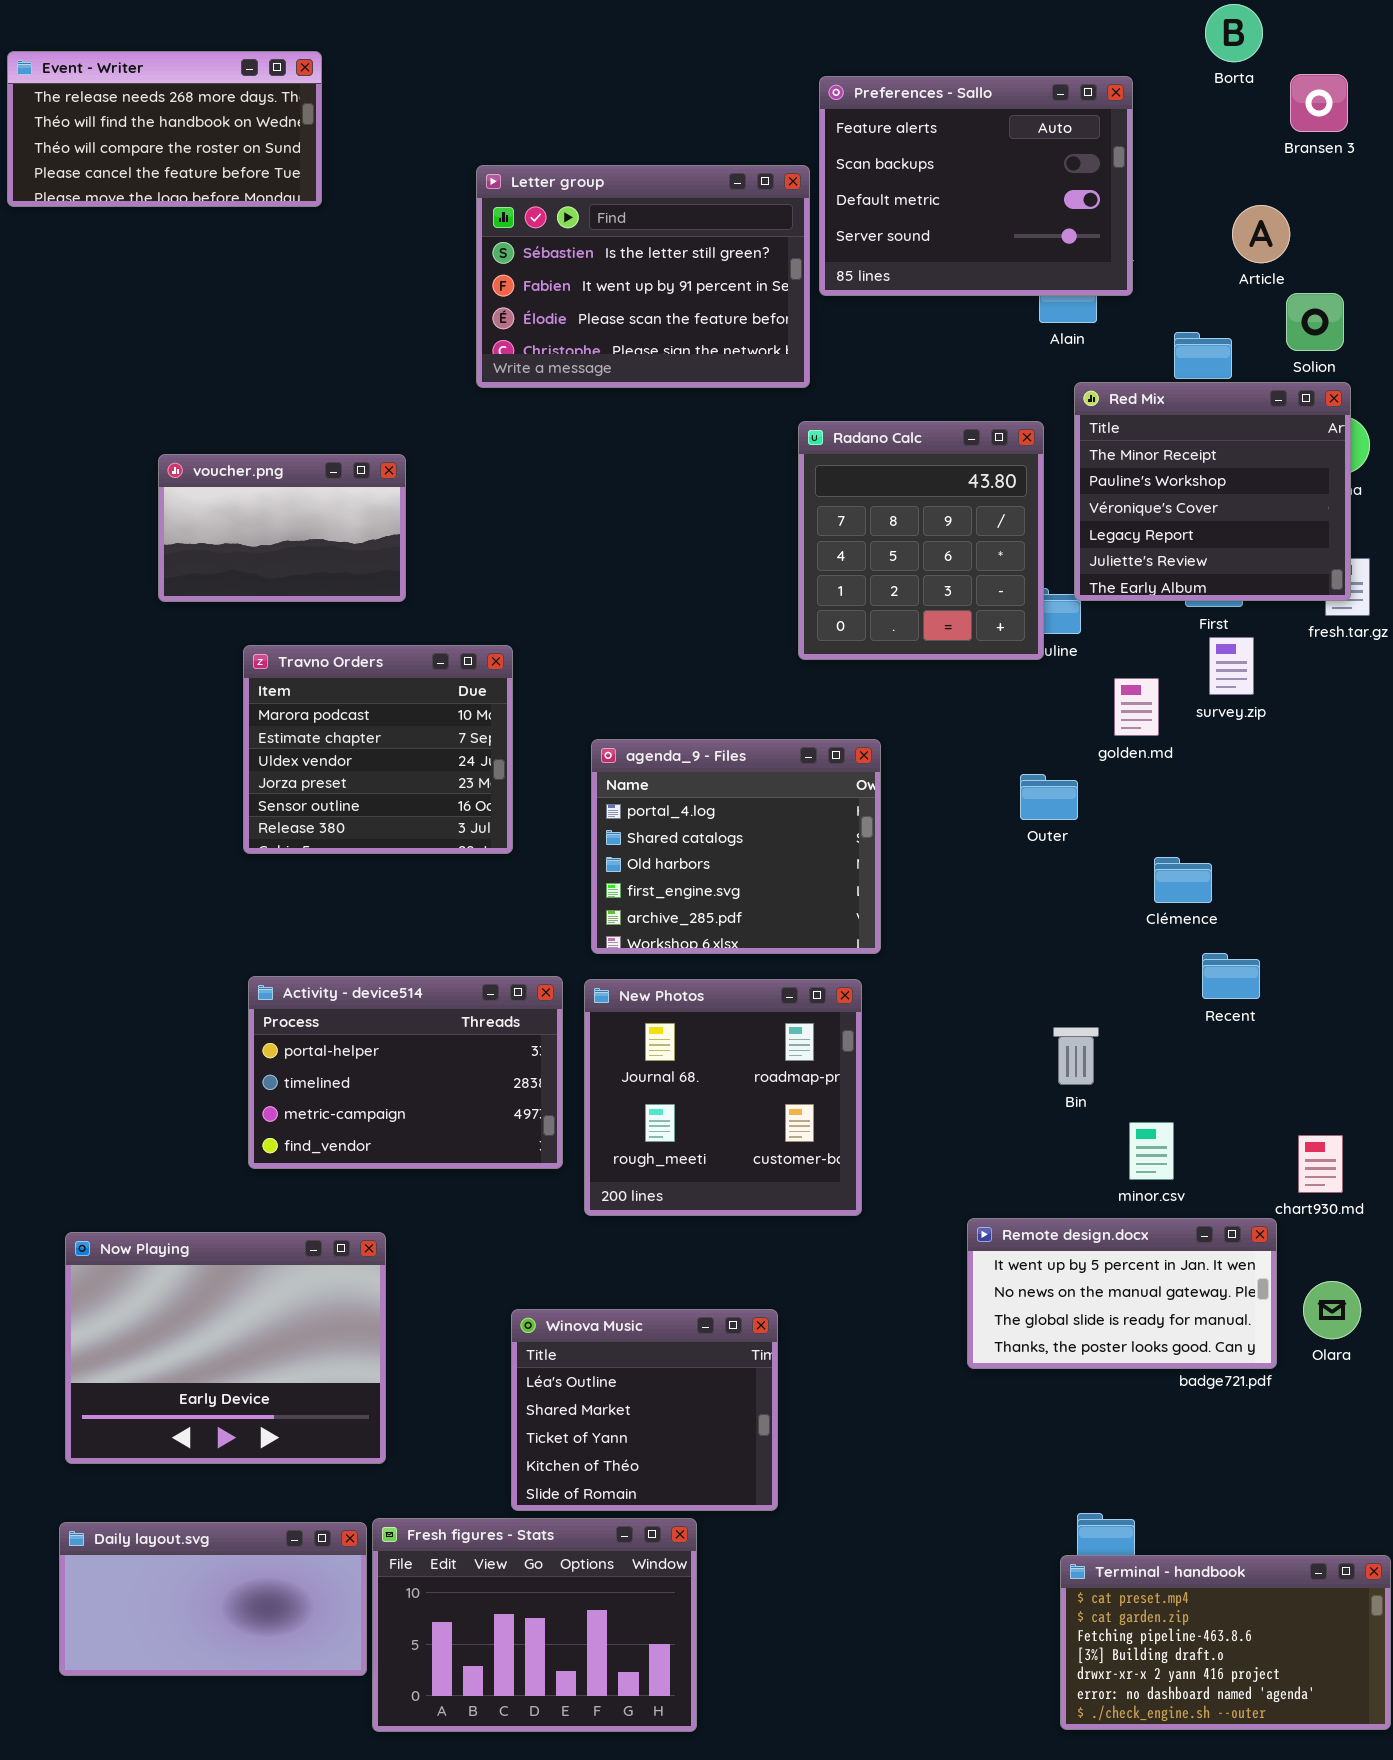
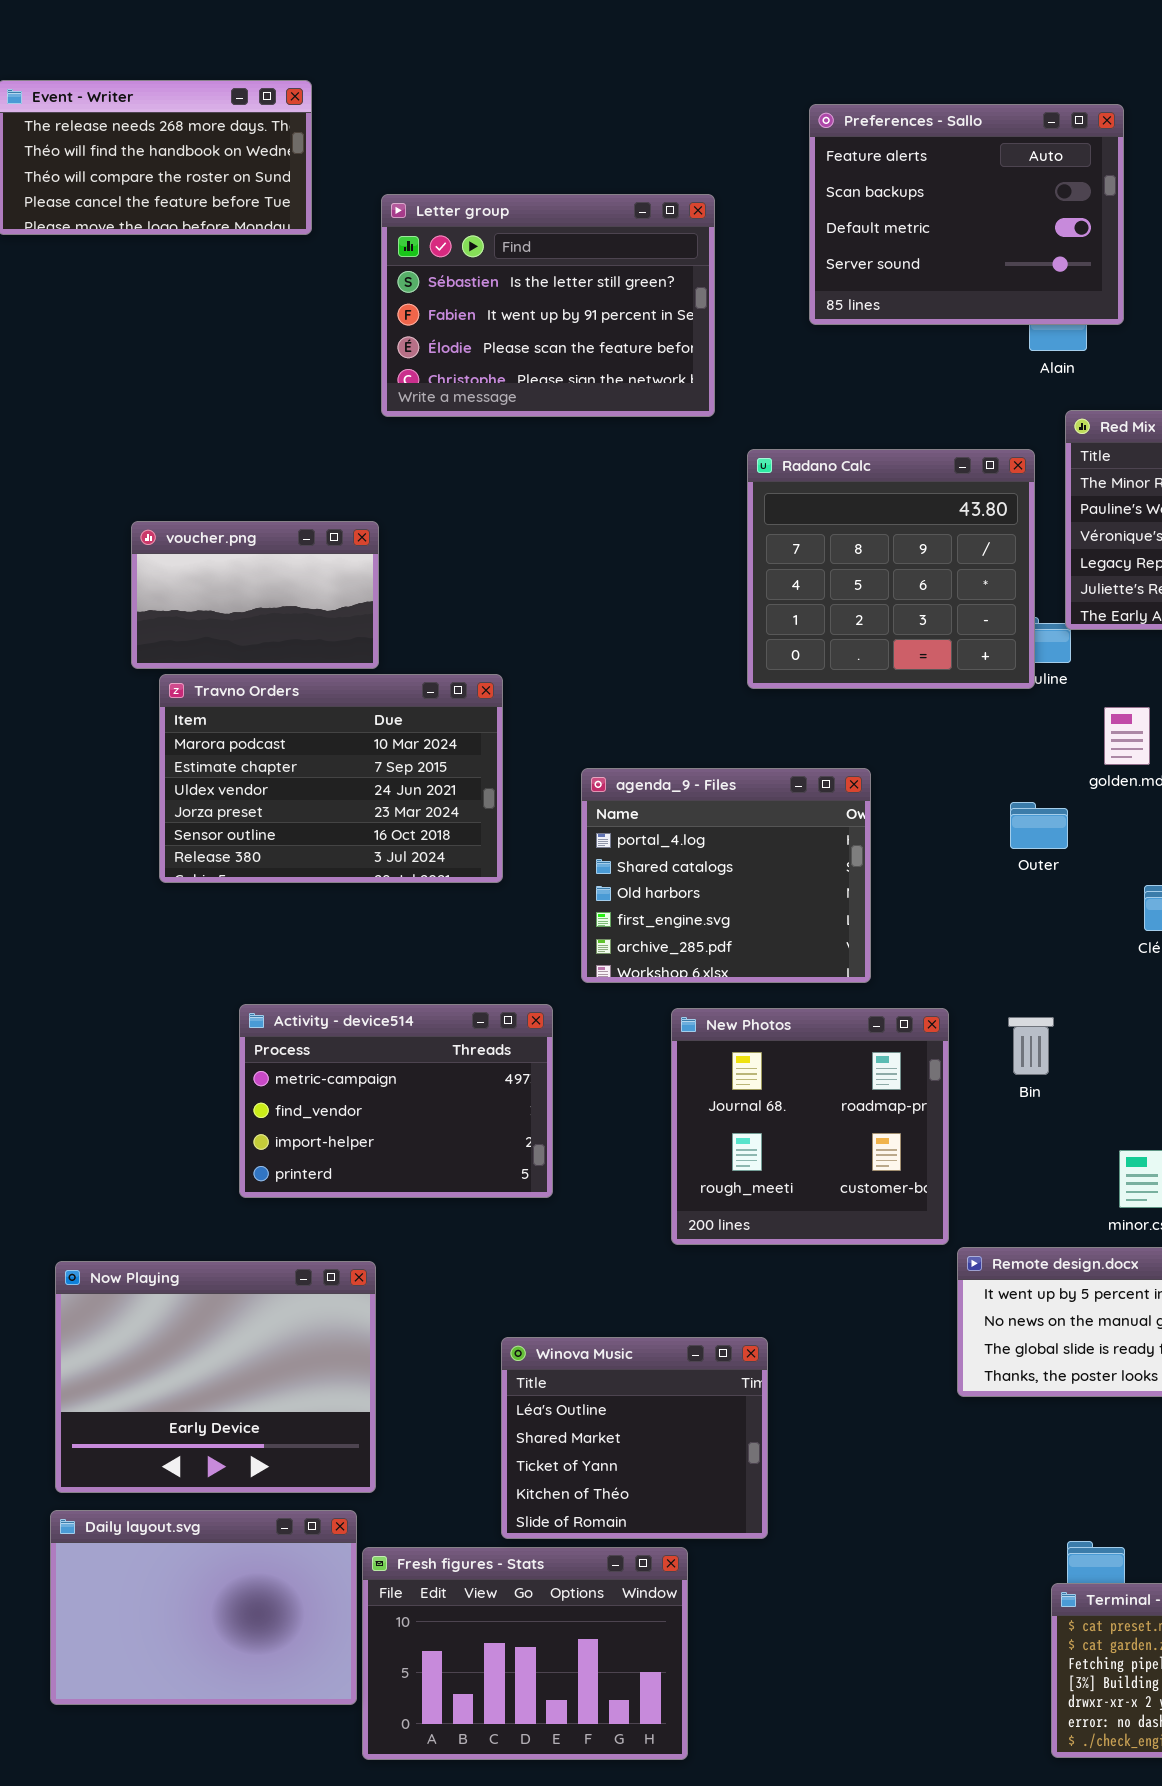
Letter group: [476,165,810,388] -> [381,194,715,417], moved
Radano Calc: [798,421,1044,660] -> [747,449,1035,689], resized
voucher.png: [158,454,406,602] -> [131,521,379,669], moved
Travno Orders: [243,645,513,854] -> [159,674,503,883], resized
Activity - device514: [248,976,563,1169] -> [239,1004,553,1198], scrolled down 2 rows
New Photos: [584,979,862,1216] -> [671,1008,949,1245], moved
Bin: [1053,1027,1099,1085] -> [1008,1017,1054,1075], moved
Daily layout.svg: [59,1522,367,1676] -> [50,1510,357,1705], resized

